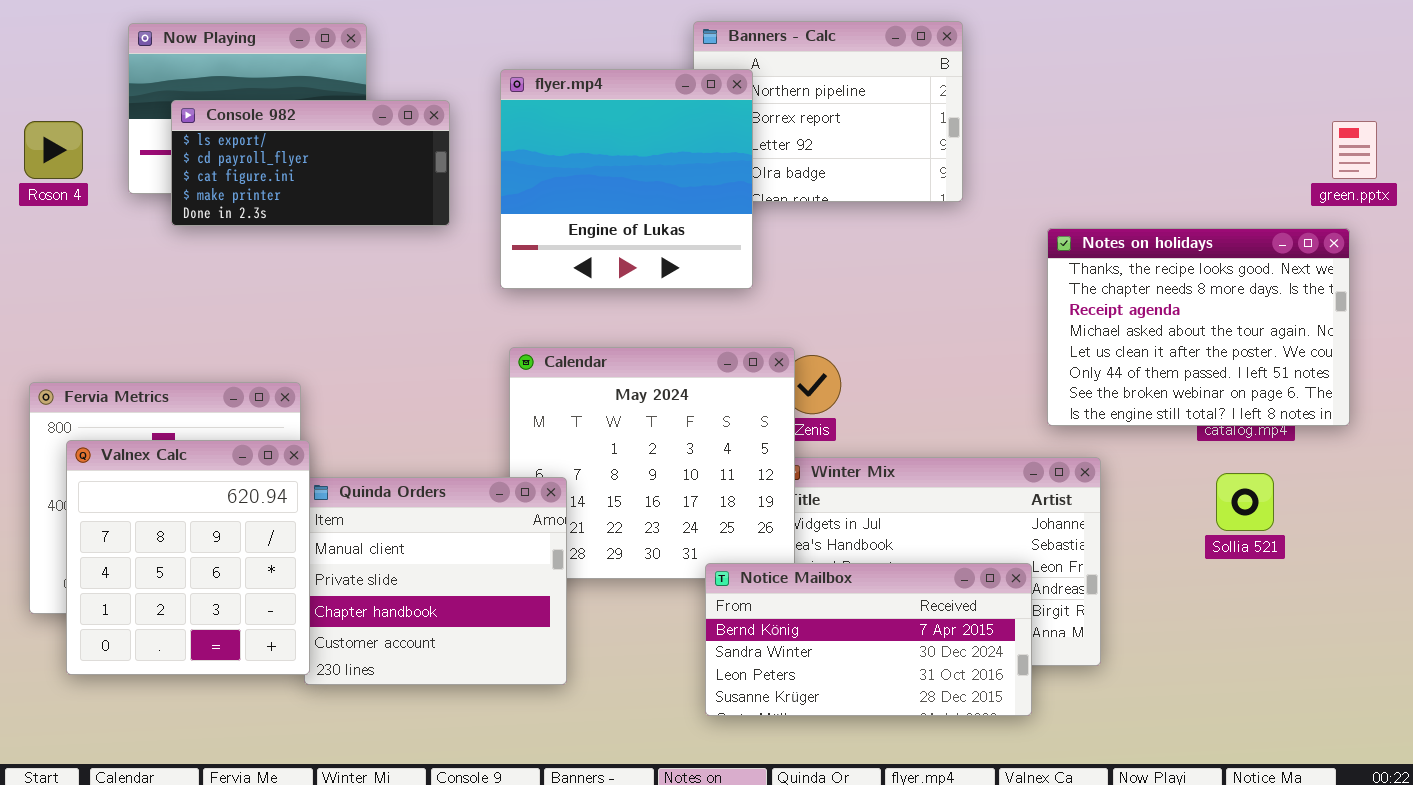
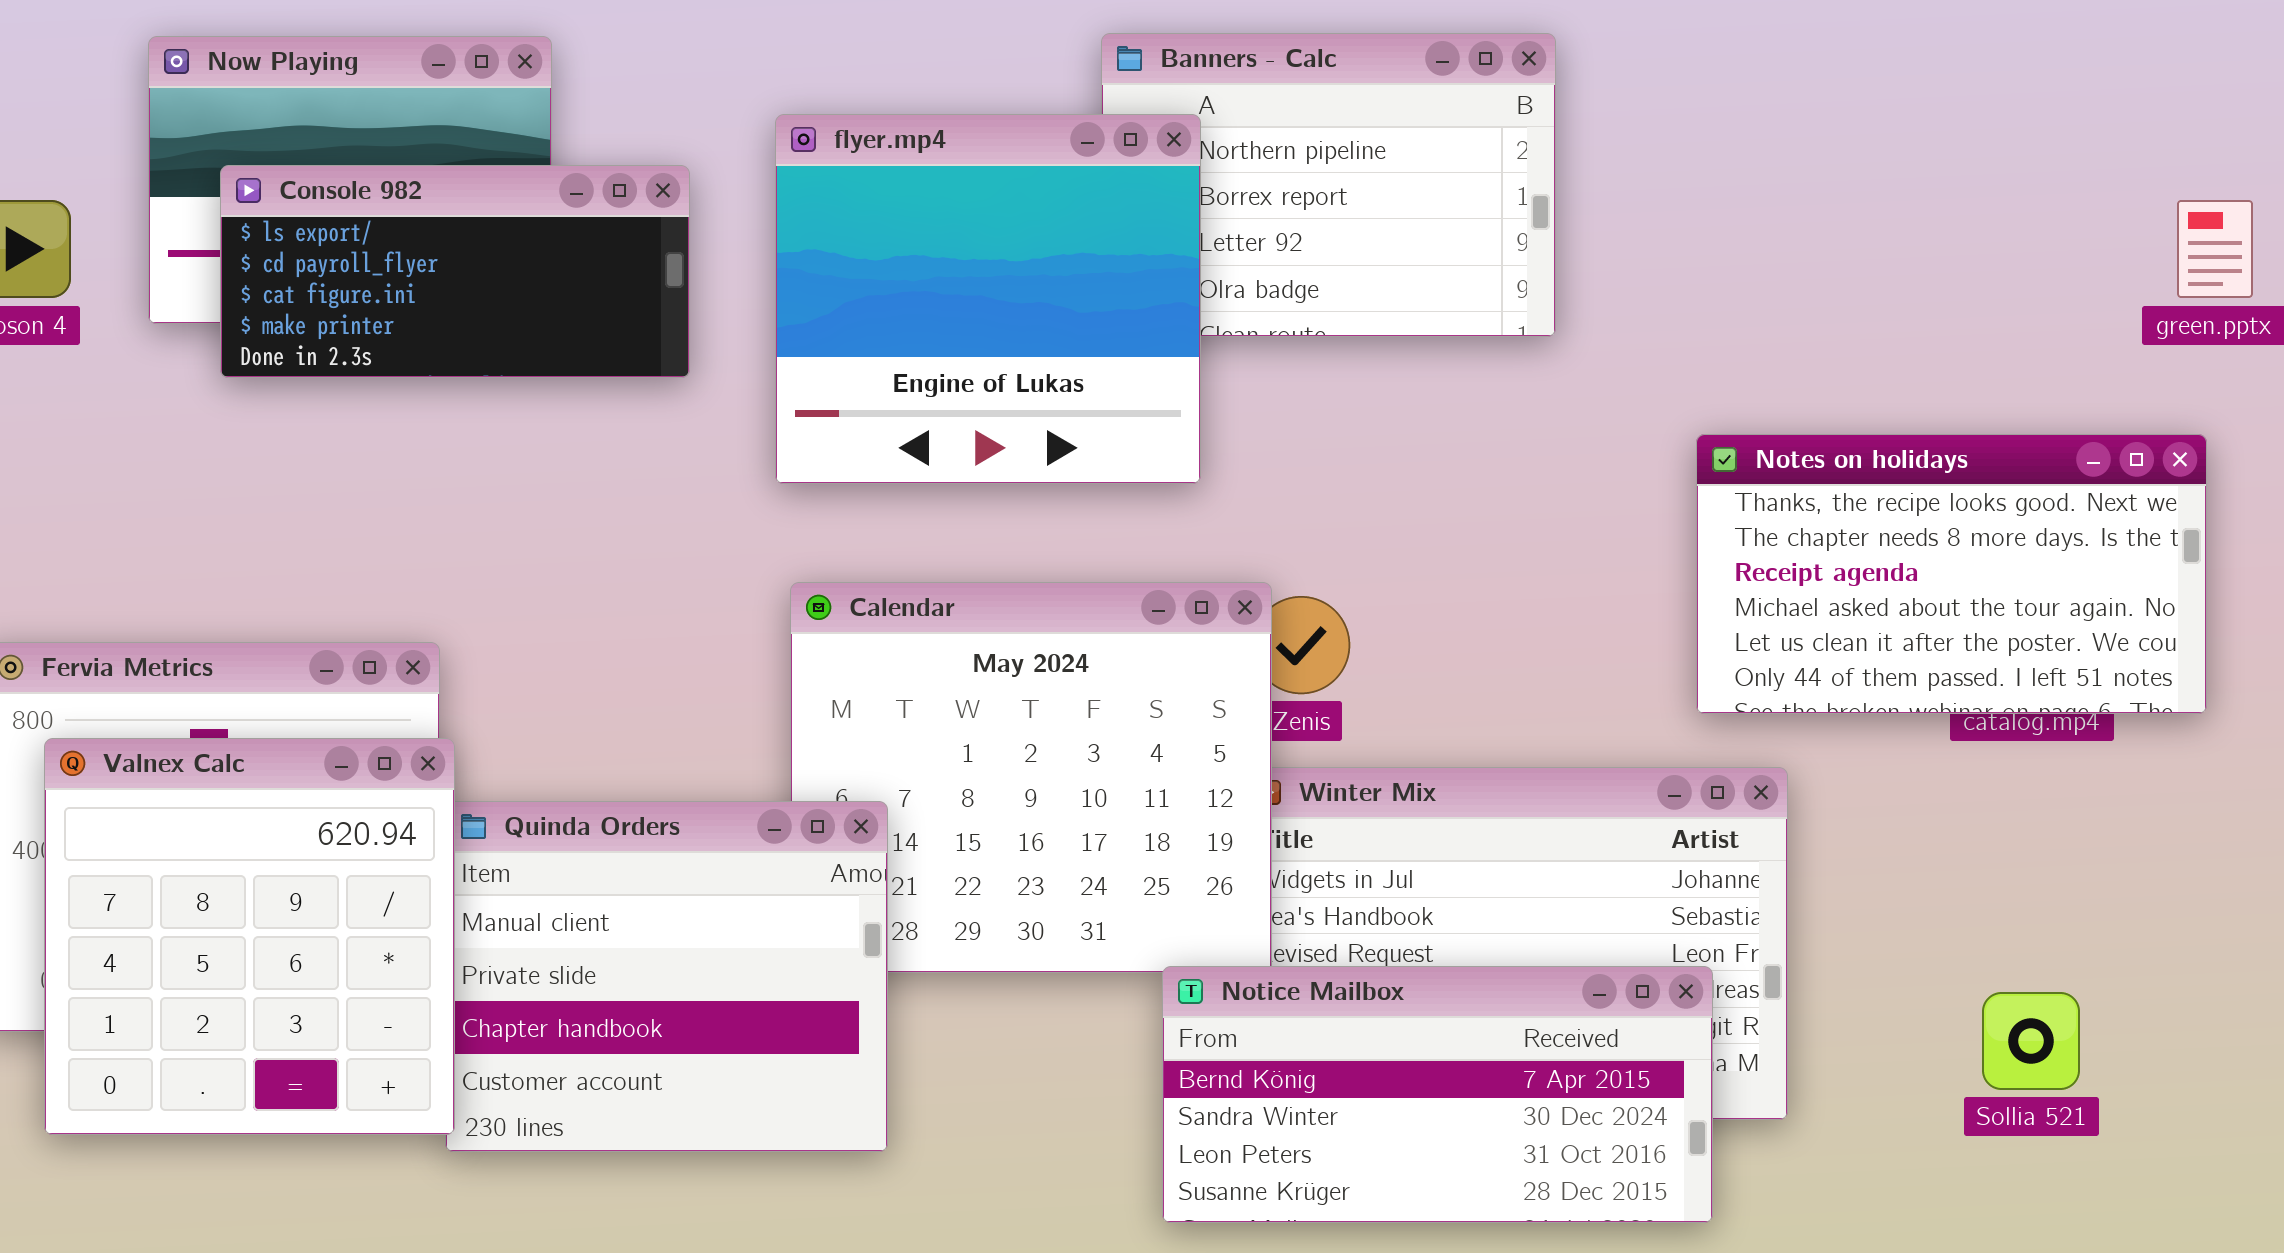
Notes on holidays: [1047,228,1350,426] -> [1696,434,2207,714], resized
Sollia 521: [1216,473,1274,531] -> [1982,992,2080,1090], moved
Notice Mailbox: [705,563,1032,716] -> [1162,966,1713,1223], moved

